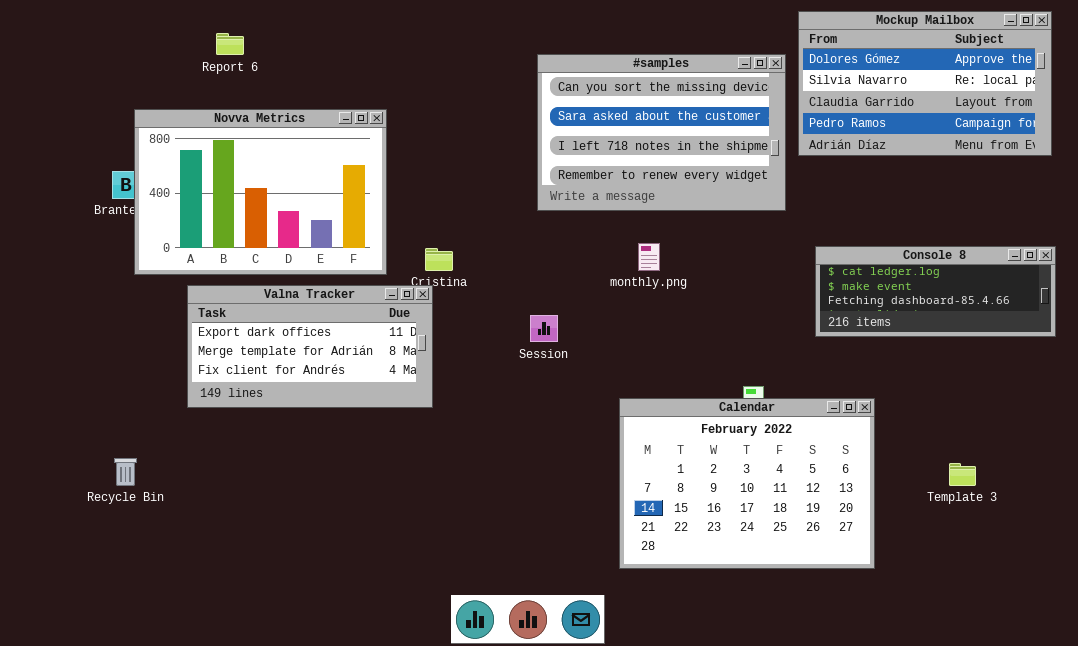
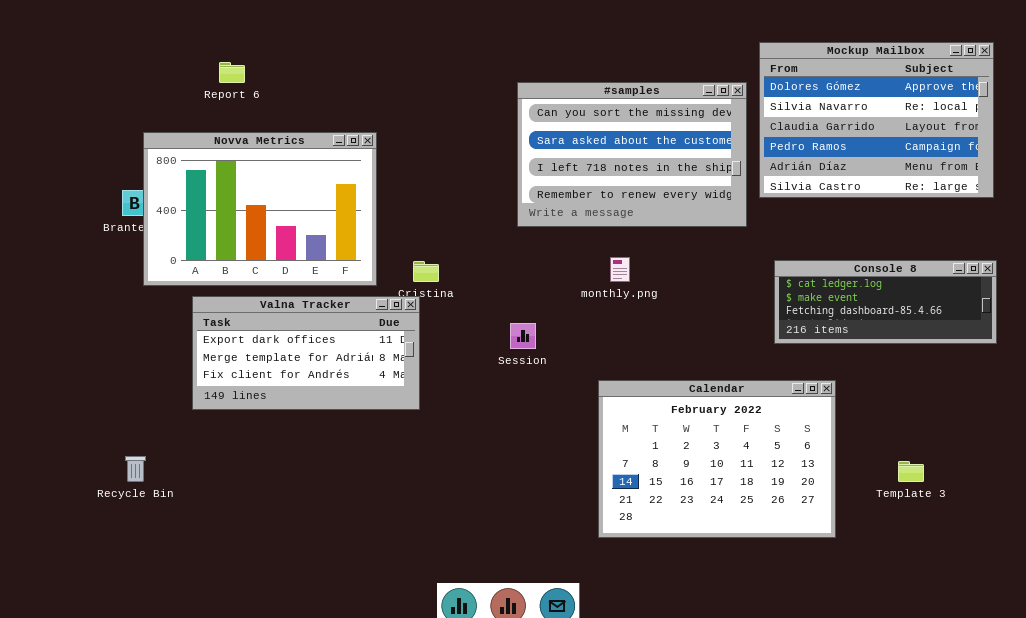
Mockup Mailbox: [798,11,1052,156] -> [759,42,994,198], resized
Calendar: [619,398,875,569] -> [598,380,836,538], moved

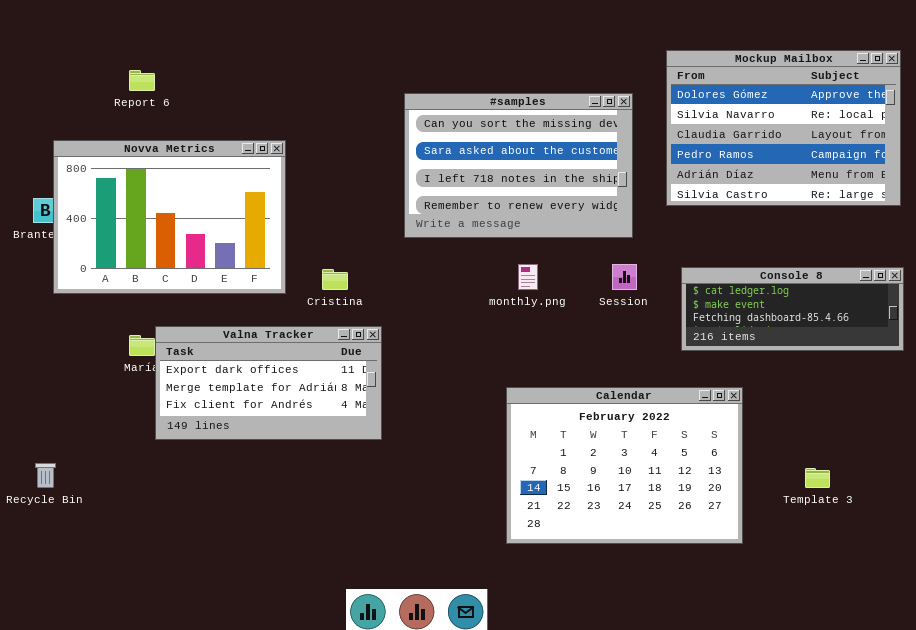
#samples: [517,82,747,227] -> [404,93,633,238], moved
Valna Tracker: [192,296,420,410] -> [155,326,382,440], moved
Session: [510,323,536,349] -> [612,264,637,290], moved

